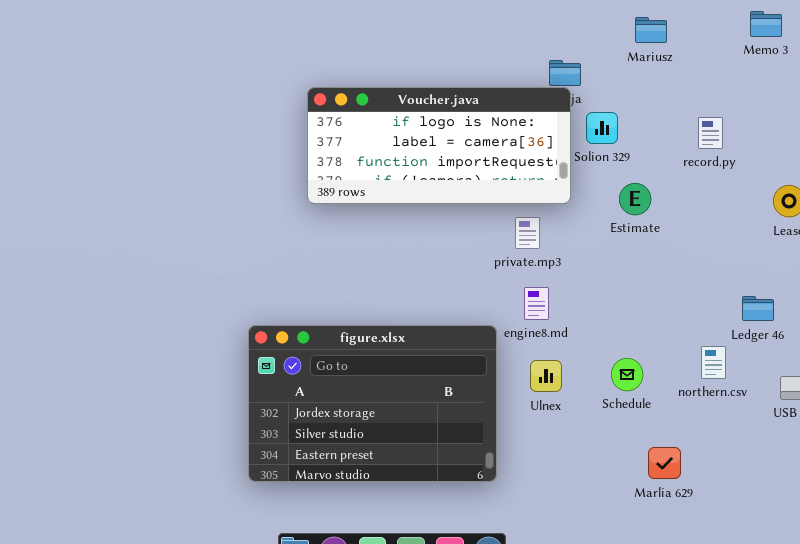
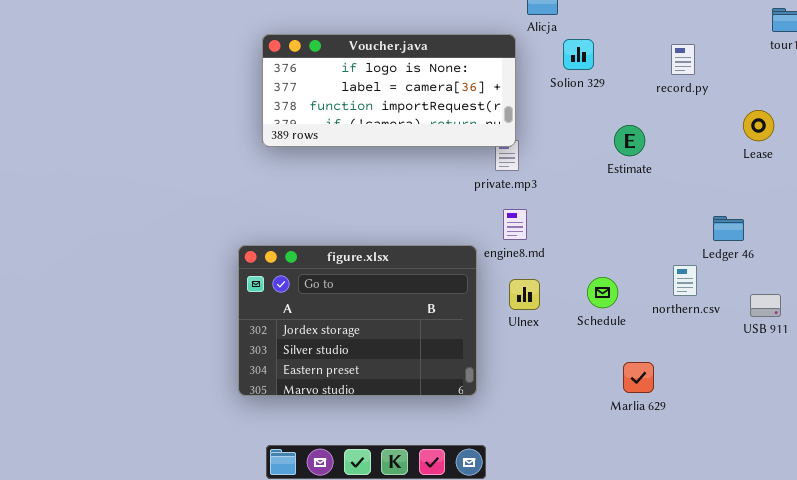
Voucher.java: [307,87,571,204] -> [262,34,516,147], moved
Estimate: [619,183,651,215] -> [614,125,645,156], moved

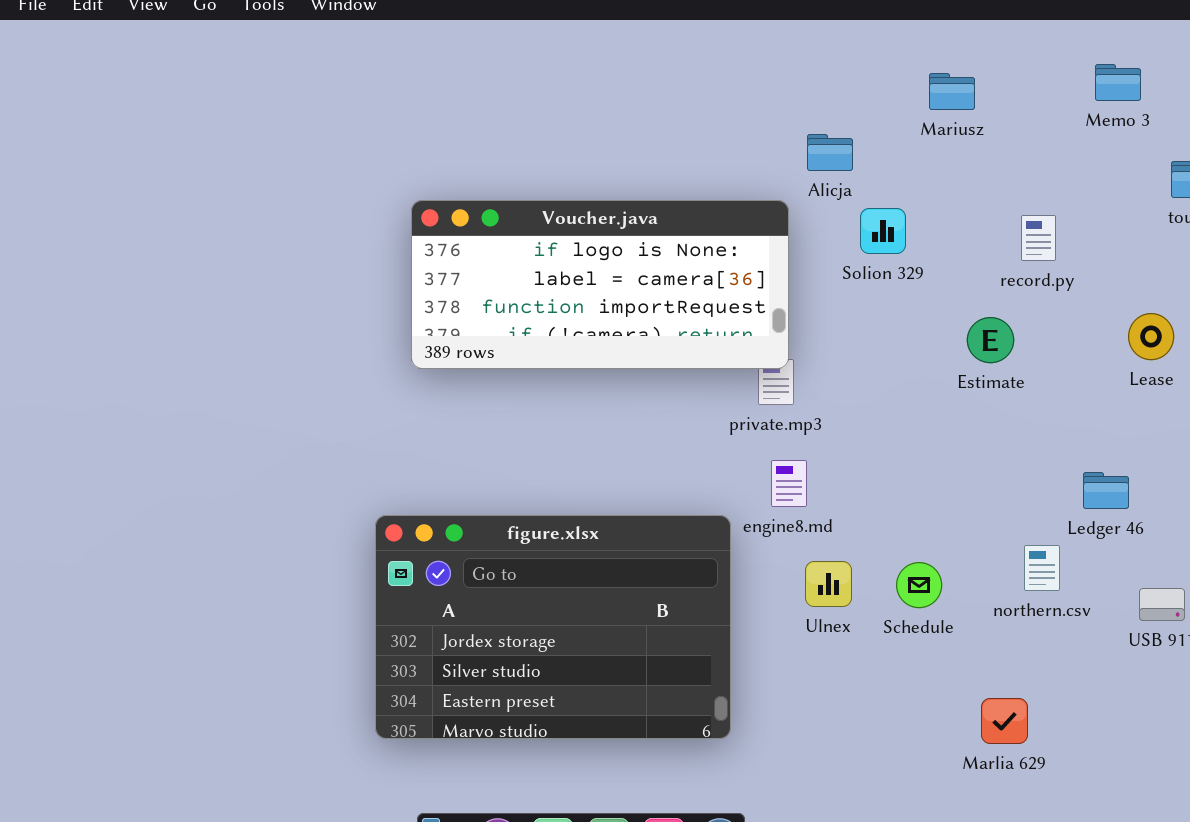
Estimate: [614,125,645,156] -> [967,317,1014,363], moved
Ulnex: [509,279,540,310] -> [805,561,852,607], moved
Marlia 629: [623,362,654,393] -> [981,698,1028,744], moved

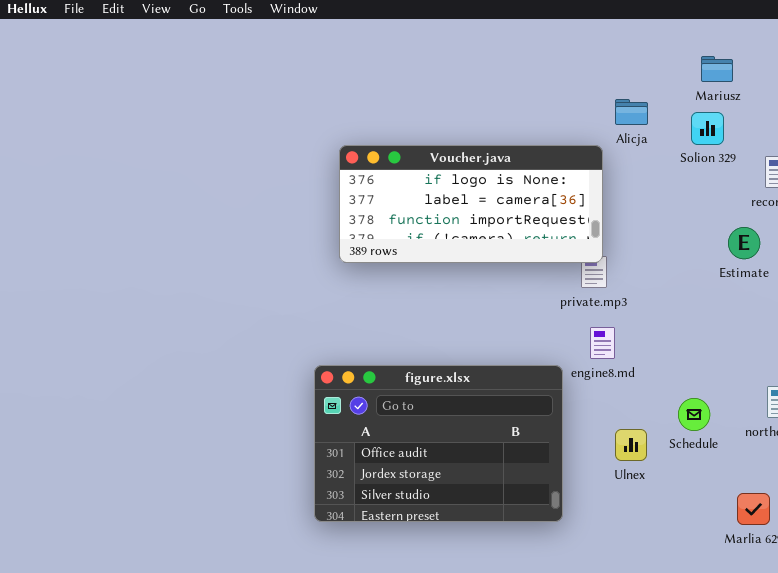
Solion 329: [860,208,906,254] -> [691,112,724,145], moved
figure.xlsx: [375,515,731,739] -> [314,365,563,522], scrolled up 1 row
Ulnex: [805,561,852,607] -> [615,429,647,461], moved

